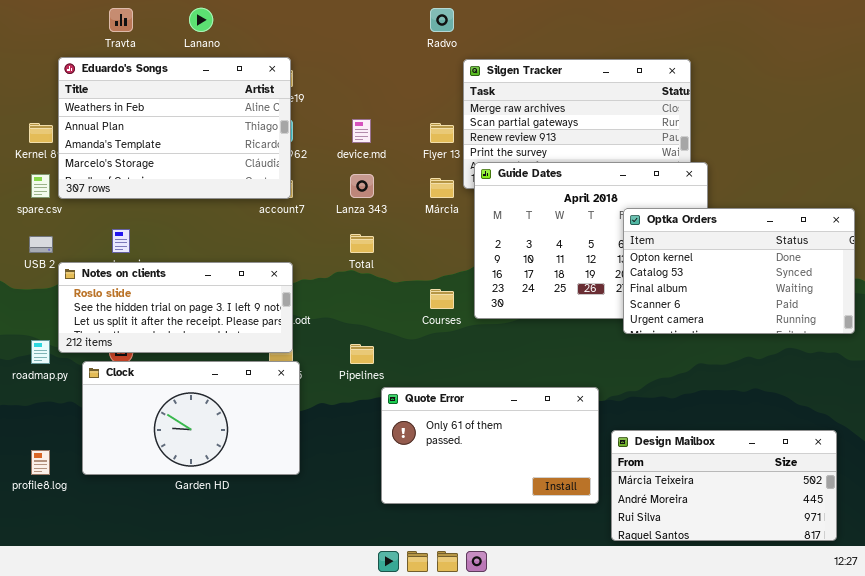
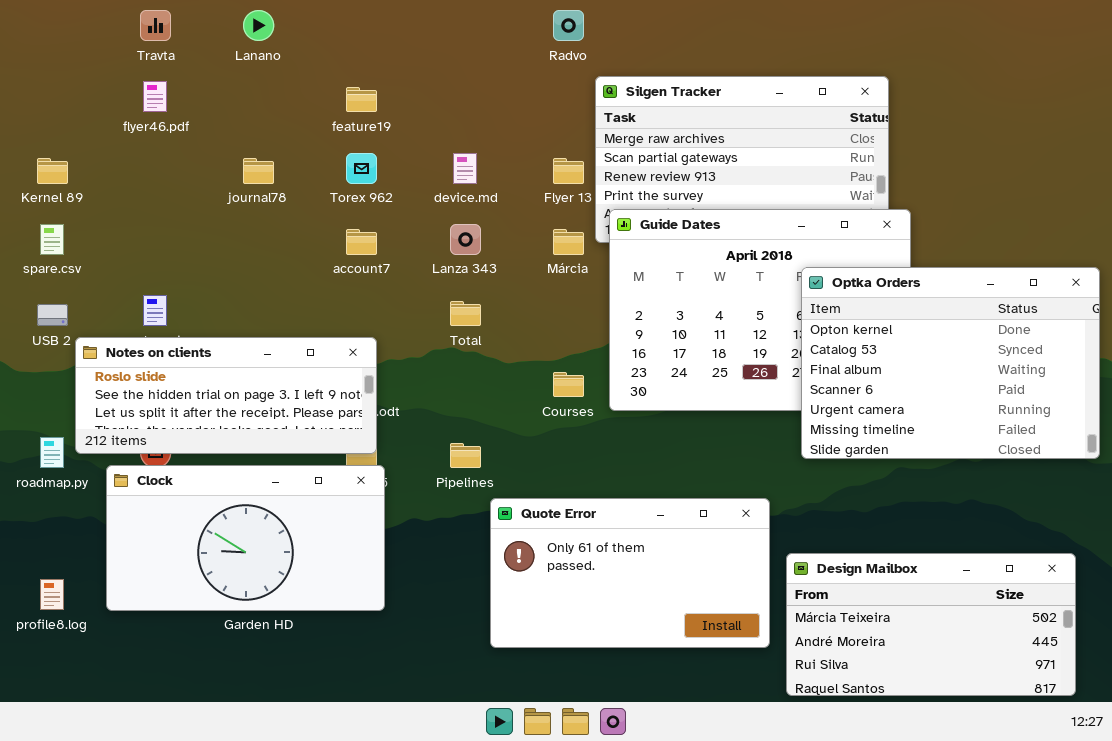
Eduardo's Songs: [58,57,291,199] -> none, closed
Optka Orders: [623,208,855,334] -> [801,267,1100,459], resized

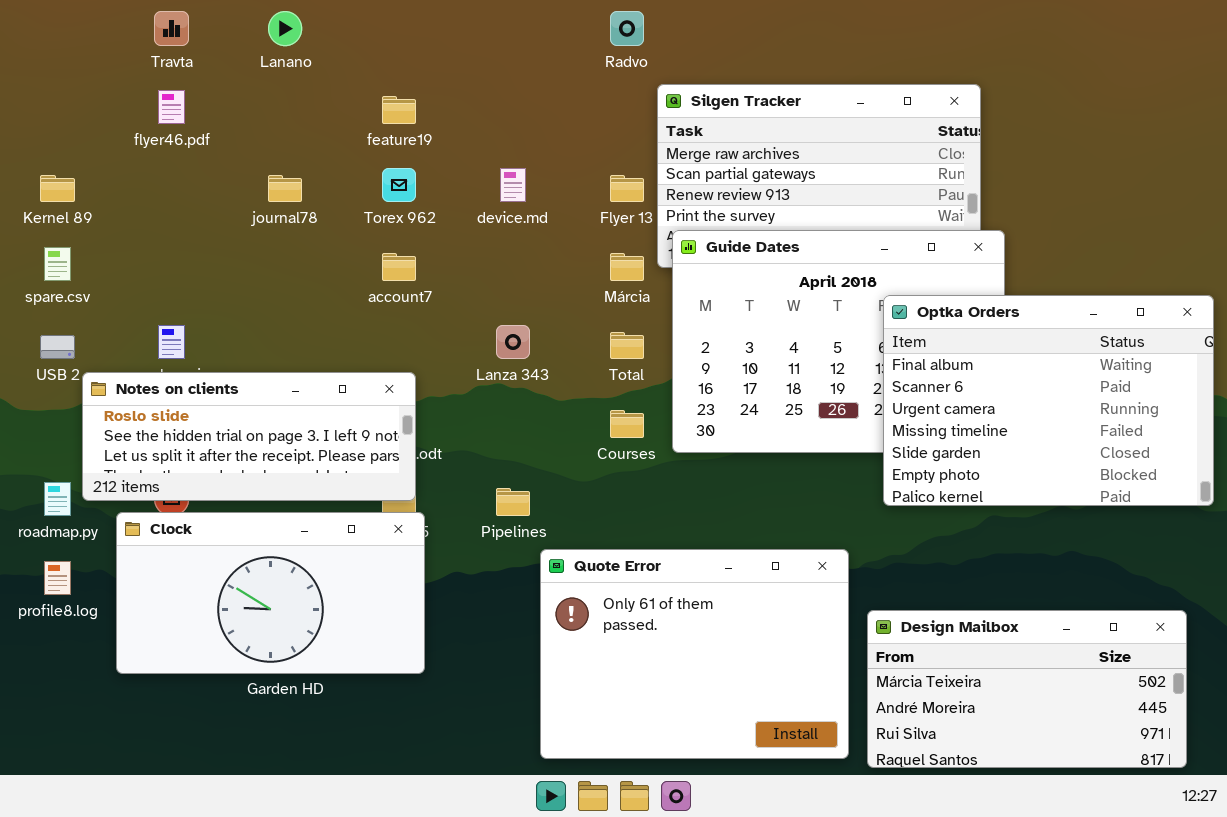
Lanza 343: [450,224,481,255] -> [496,325,530,359], moved
Optka Orders: [801,267,1100,459] -> [883,295,1214,506], scrolled down 2 rows
Total: [450,301,481,326] -> [610,332,644,359], moved
Quote Error: [490,498,770,648] -> [540,549,849,759], resized
profile8.log: [40,579,64,610] -> [44,561,71,595], moved

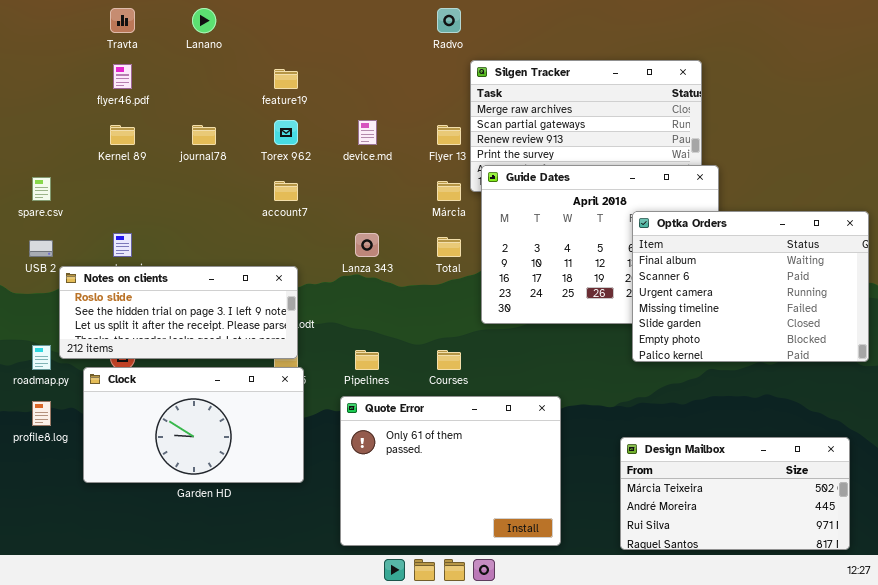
Kernel 89: [40,175,75,202] -> [110,125,135,145], moved
Courses: [610,410,644,438] -> [437,350,461,370], moved
Quote Error: [540,549,849,759] -> [340,396,561,546], moved

